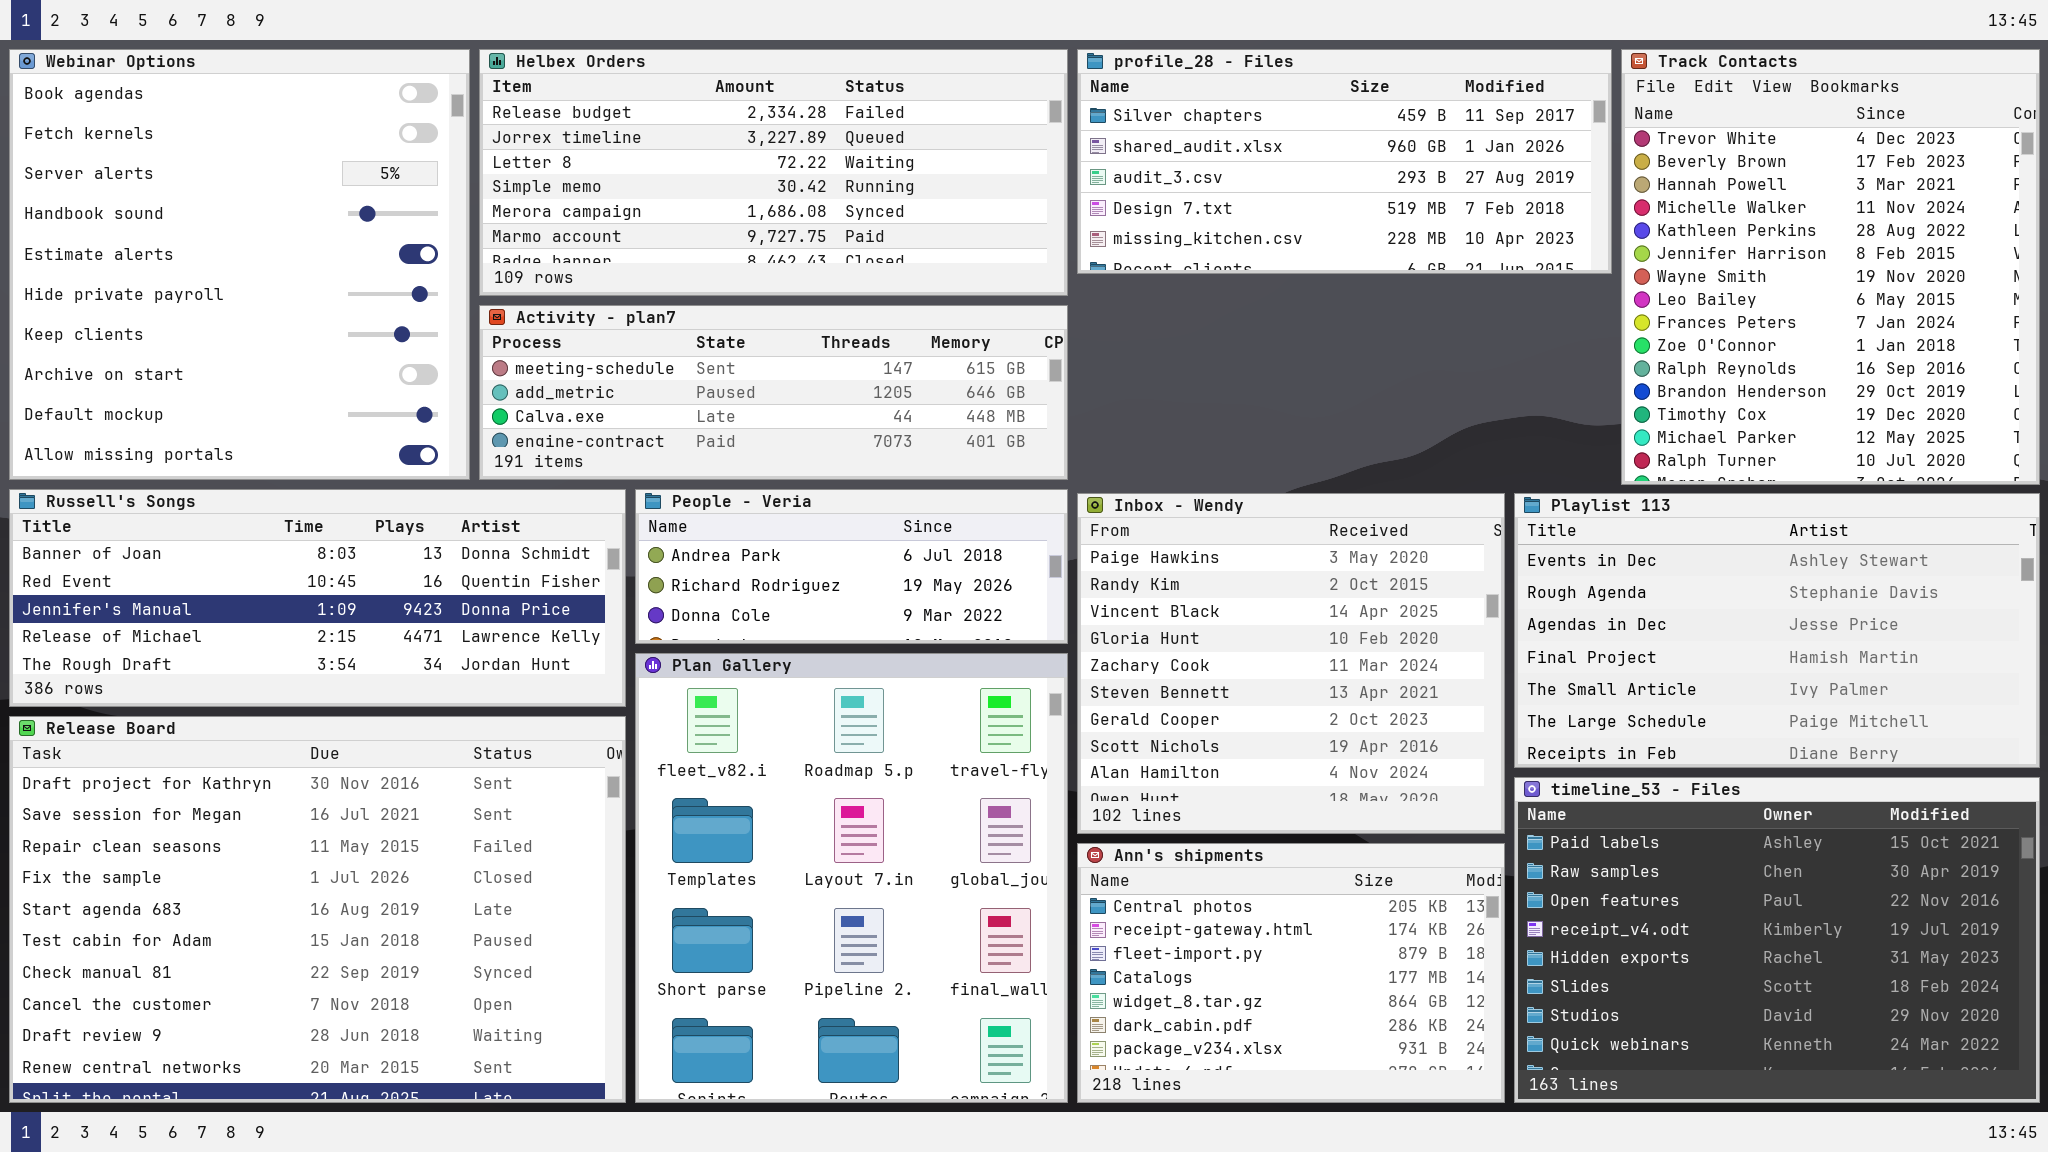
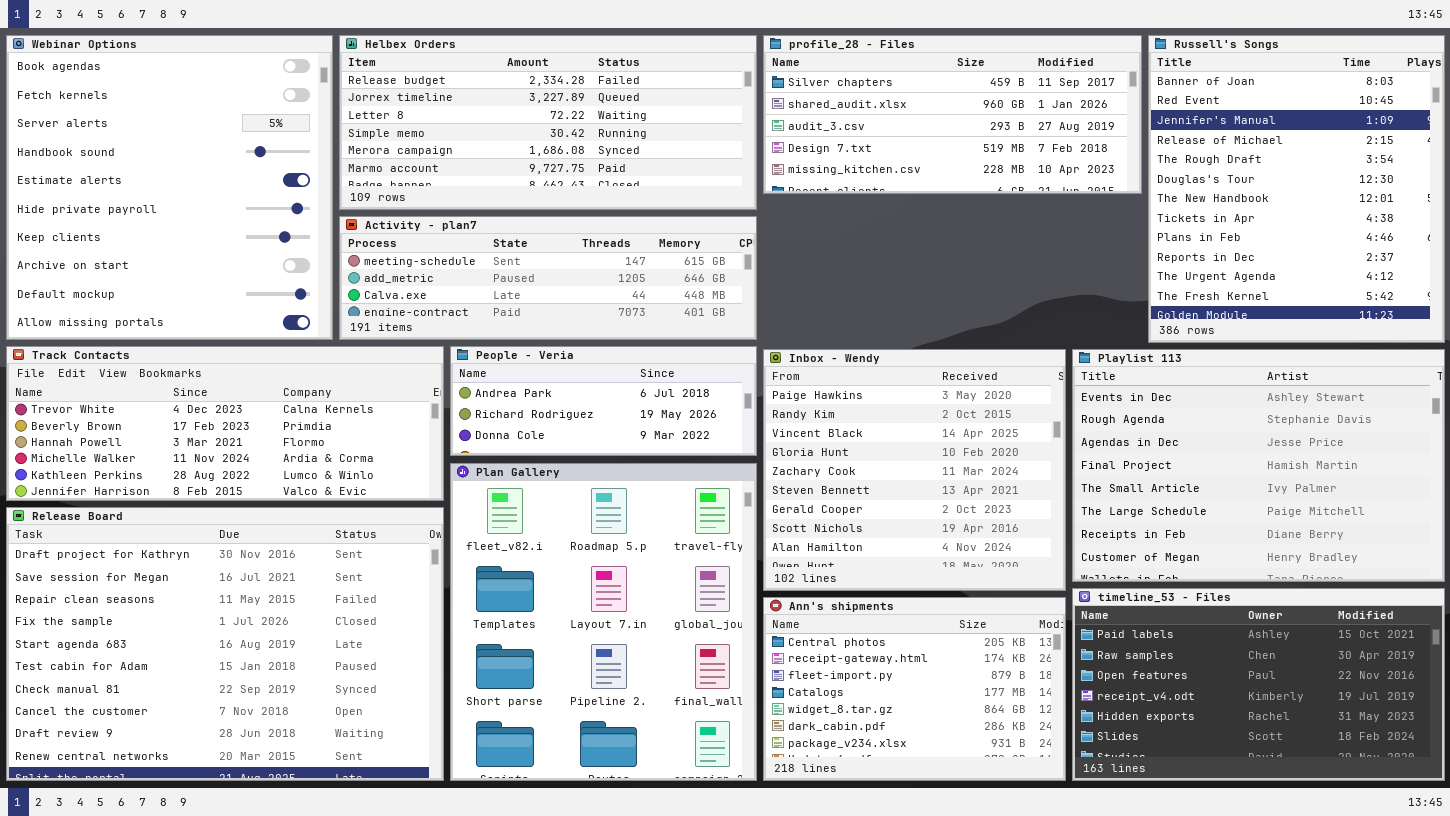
Track Contacts: [1621,49,2040,485] -> [6,346,444,501], moved, resized
Russell's Songs: [9,489,626,707] -> [1148,35,1445,343], moved, resized
Playlist 113: [1514,493,2040,768] -> [1072,349,1445,582], resized
timeline_53 - Files: [1514,777,2040,1103] -> [1072,588,1445,781], resized

